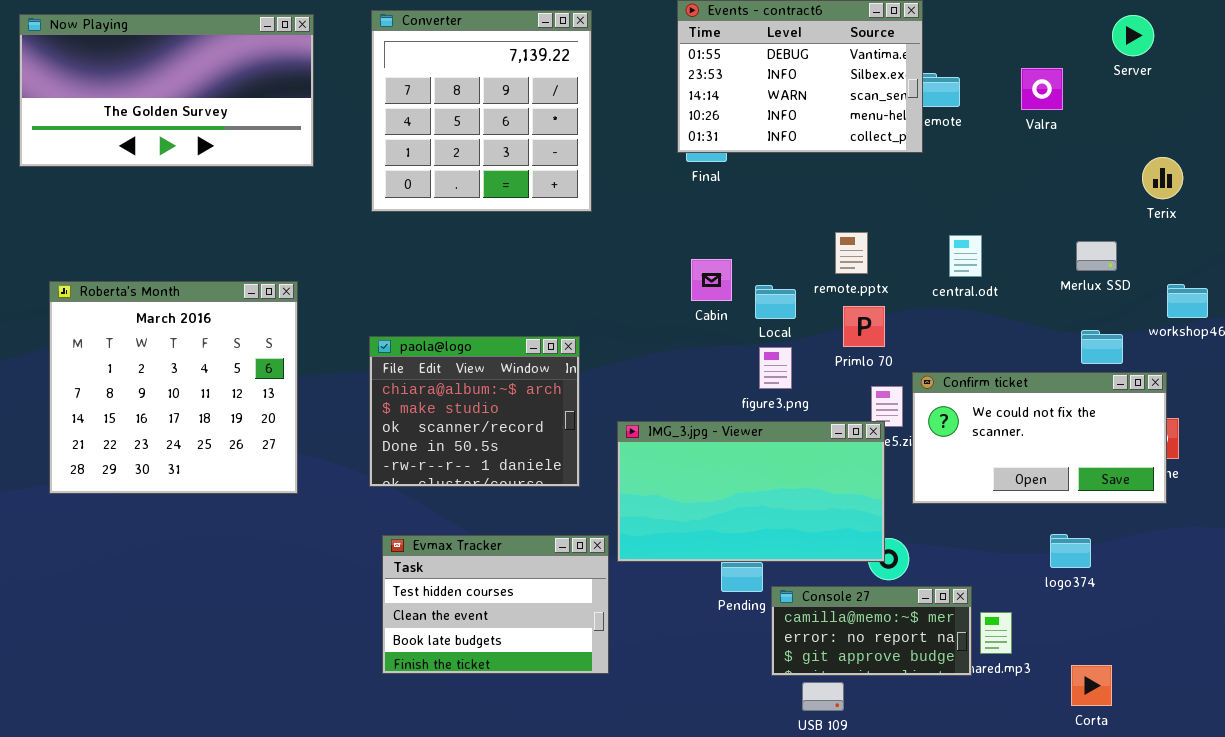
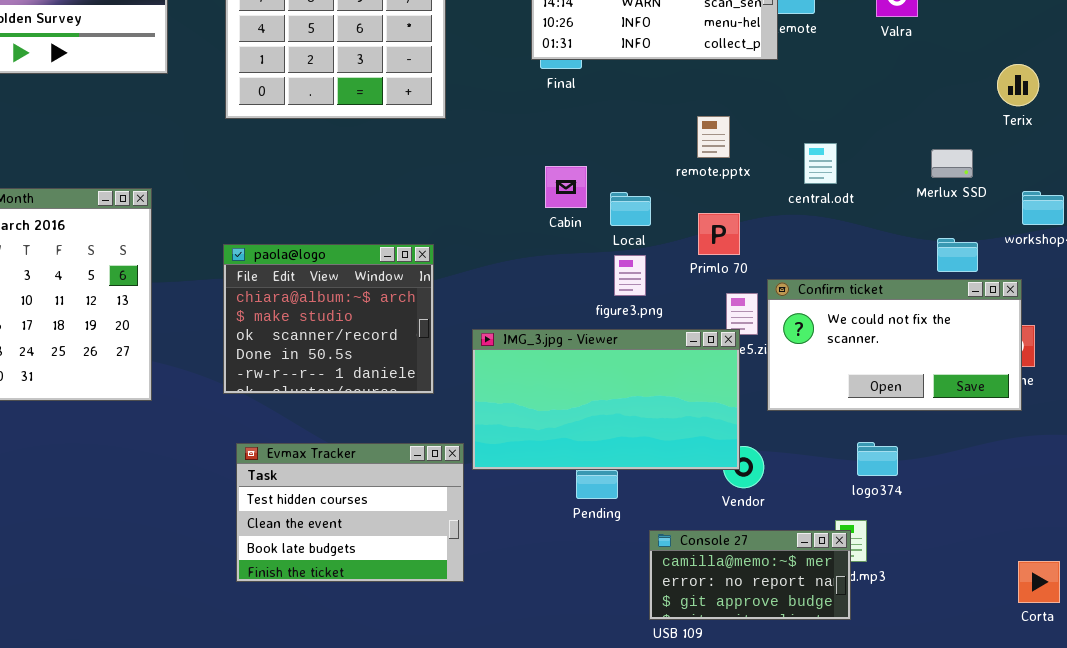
remote.pptx: [835,232,868,274] -> [697,116,730,158], moved
logo374: [1050,534,1091,568] -> [857,442,898,476], moved
Console 27: [771,586,972,676] -> [649,530,851,620], moved
Corta: [1071,665,1112,706] -> [1018,561,1060,603], moved

